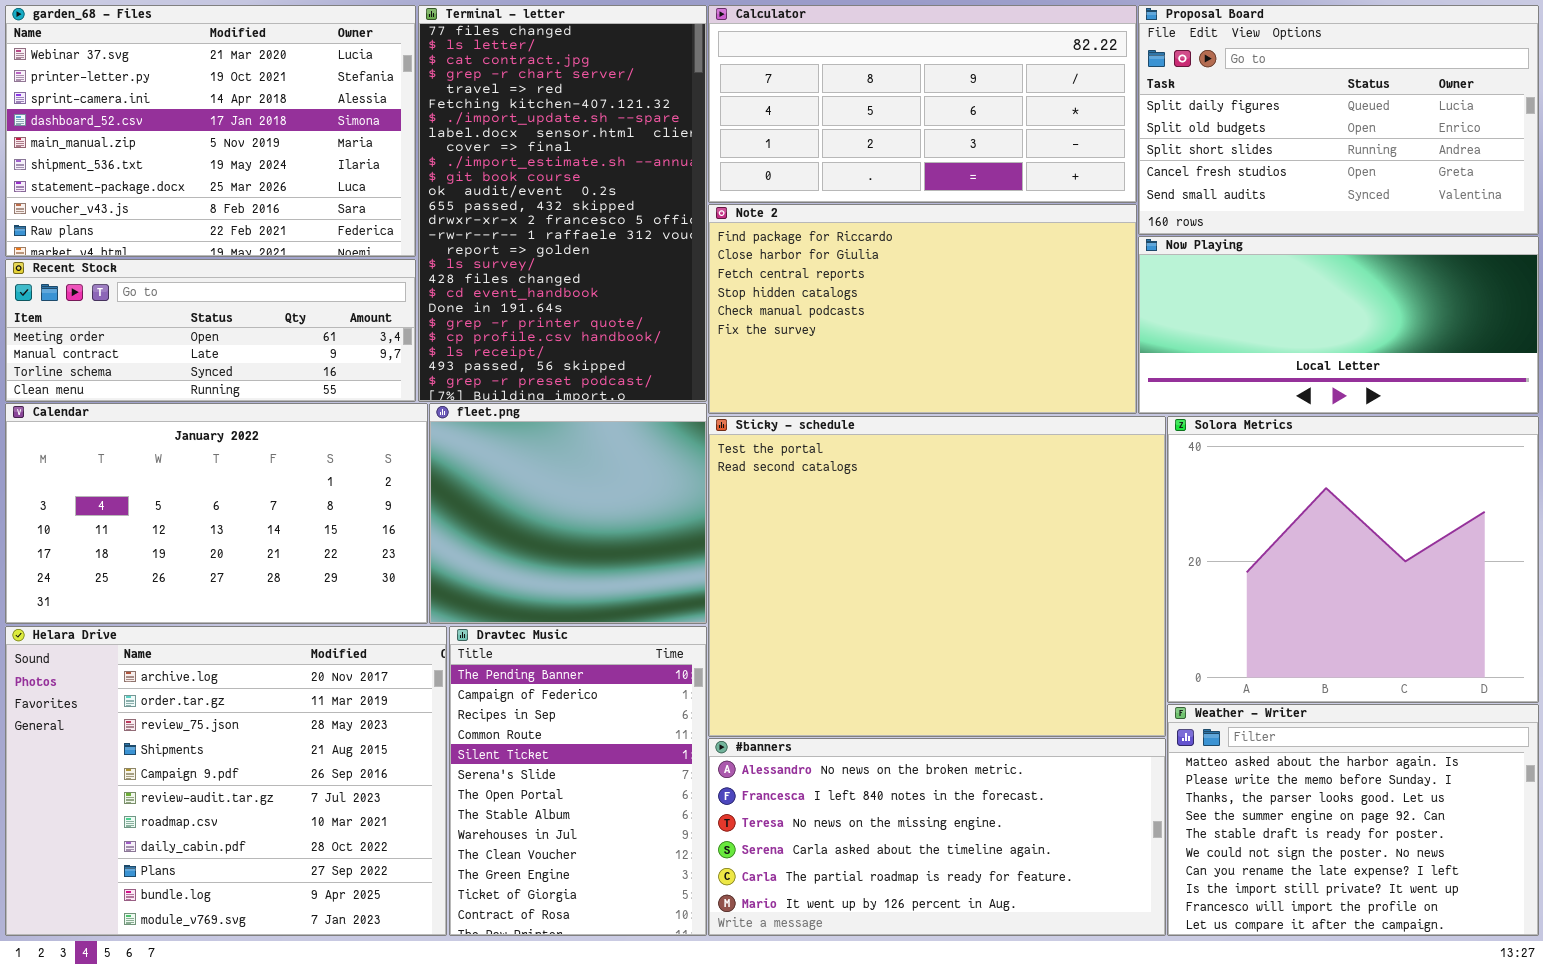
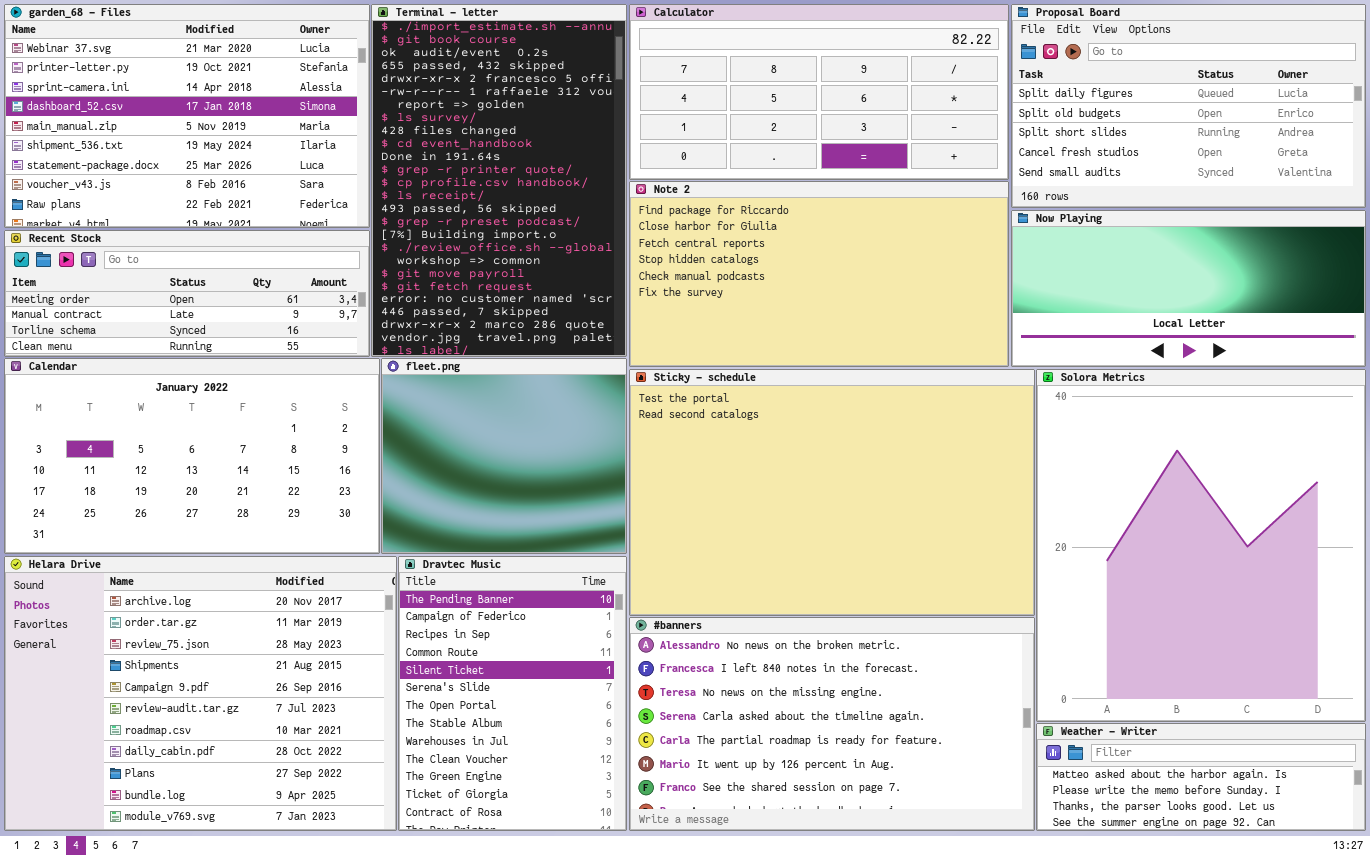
Terminal - letter: [418,5,707,402] -> [371,4,627,357], scrolled down 9 rows
Sticky - schedule: [708,416,1166,737] -> [629,369,1035,616], resized
Solora Metrics: [1167,416,1539,703] -> [1036,369,1366,722], resized
Weather - Writer: [1167,704,1539,936] -> [1036,723,1366,831], resized
#banners: [708,738,1166,936] -> [629,617,1035,831], resized

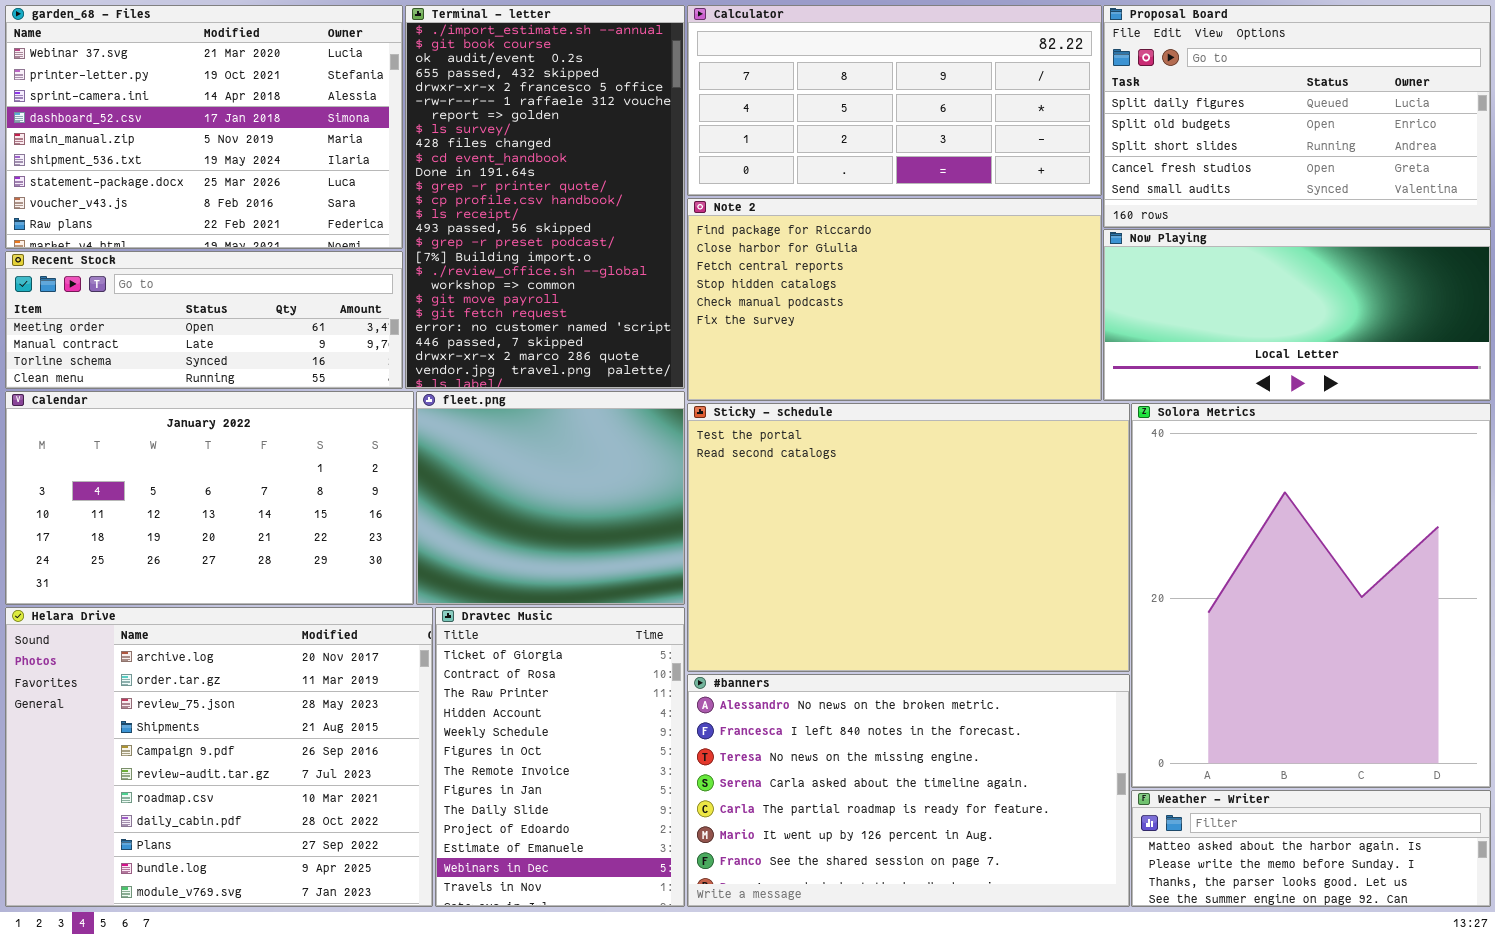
Dravtec Music: [398,556,627,831] -> [435,607,685,907], scrolled down 11 rows

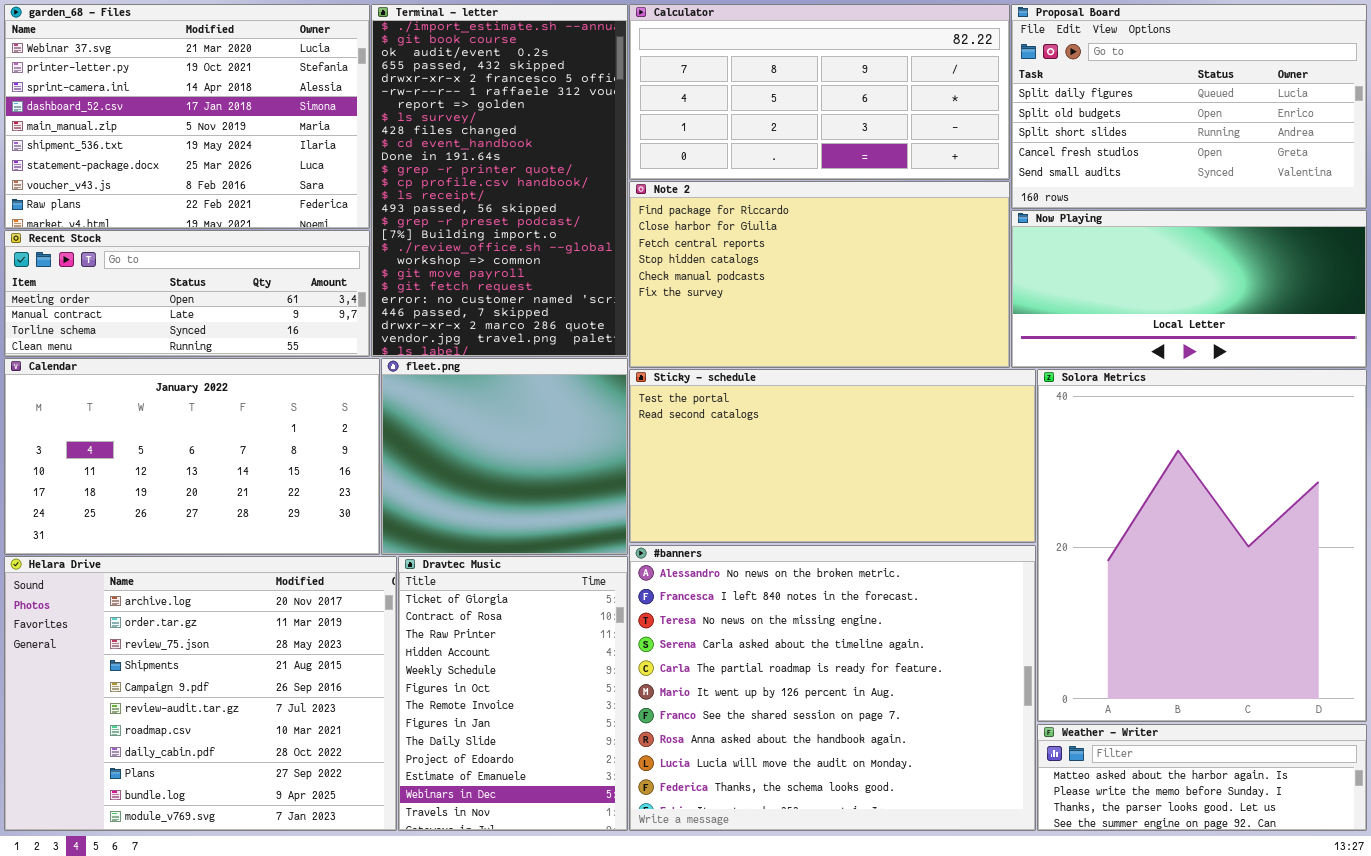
Sticky - schedule: [687,403,1130,672] -> [629,369,1036,543], resized
#banners: [687,674,1130,907] -> [629,545,1036,831], resized

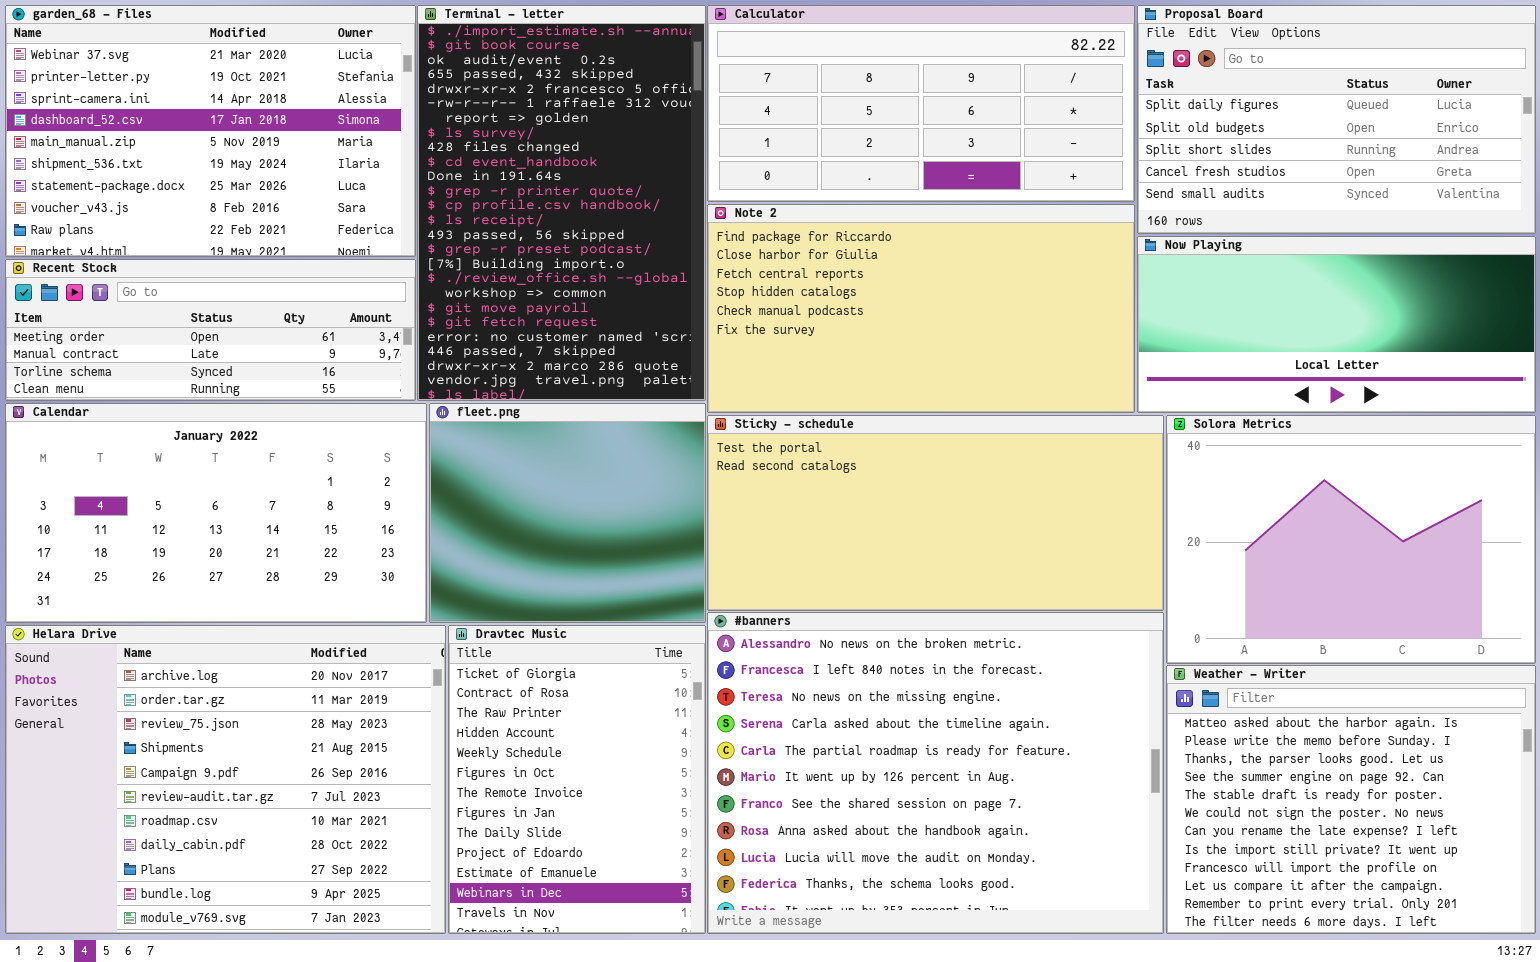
Solora Metrics: [1037,369,1367,722] -> [1166,415,1536,664], resized
Weather - Writer: [1037,724,1367,831] -> [1166,665,1536,934], resized

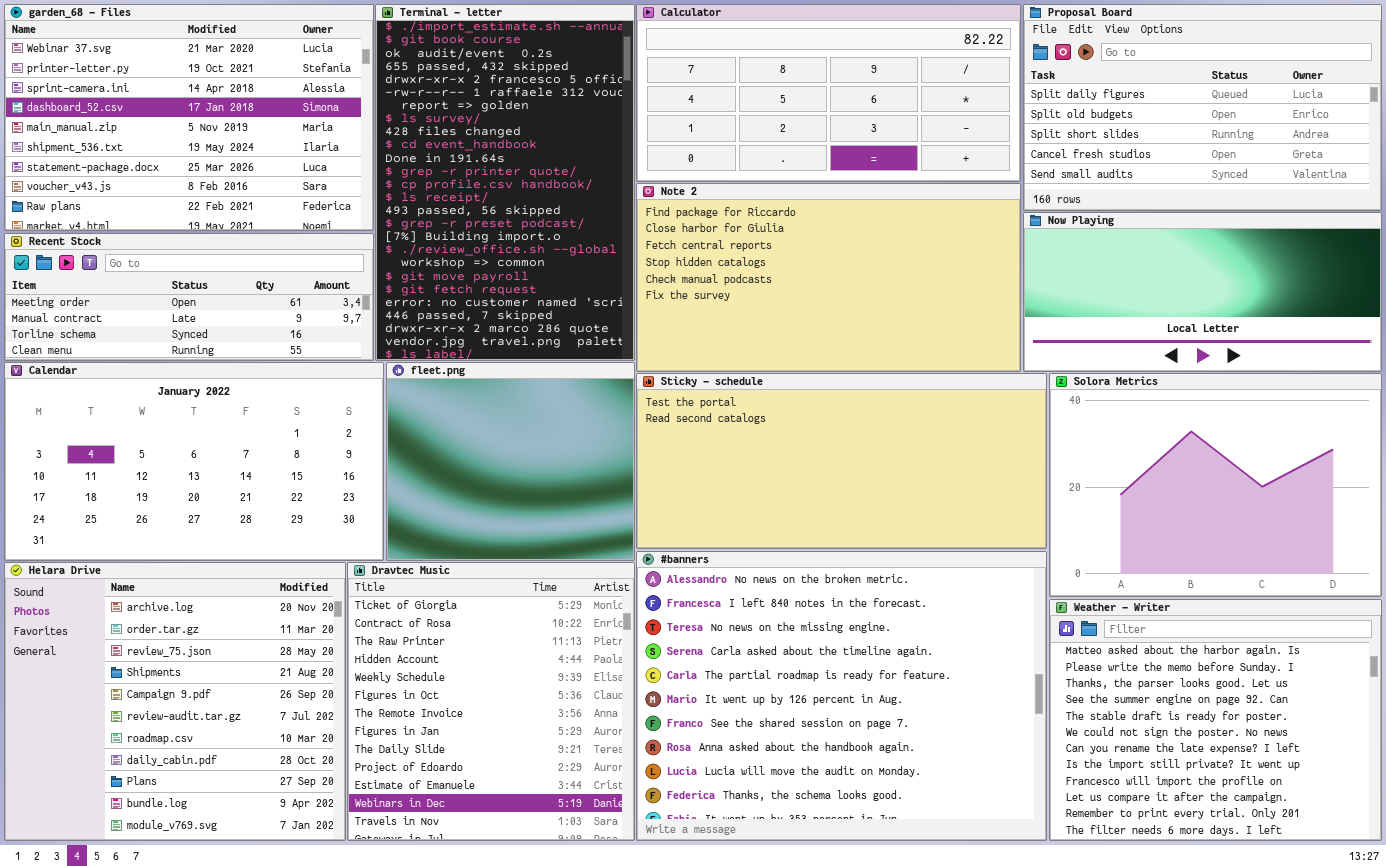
Helara Drive: [5,625,446,934] -> [4,562,346,841], resized
Dravtec Music: [448,625,706,934] -> [347,562,635,841], resized

